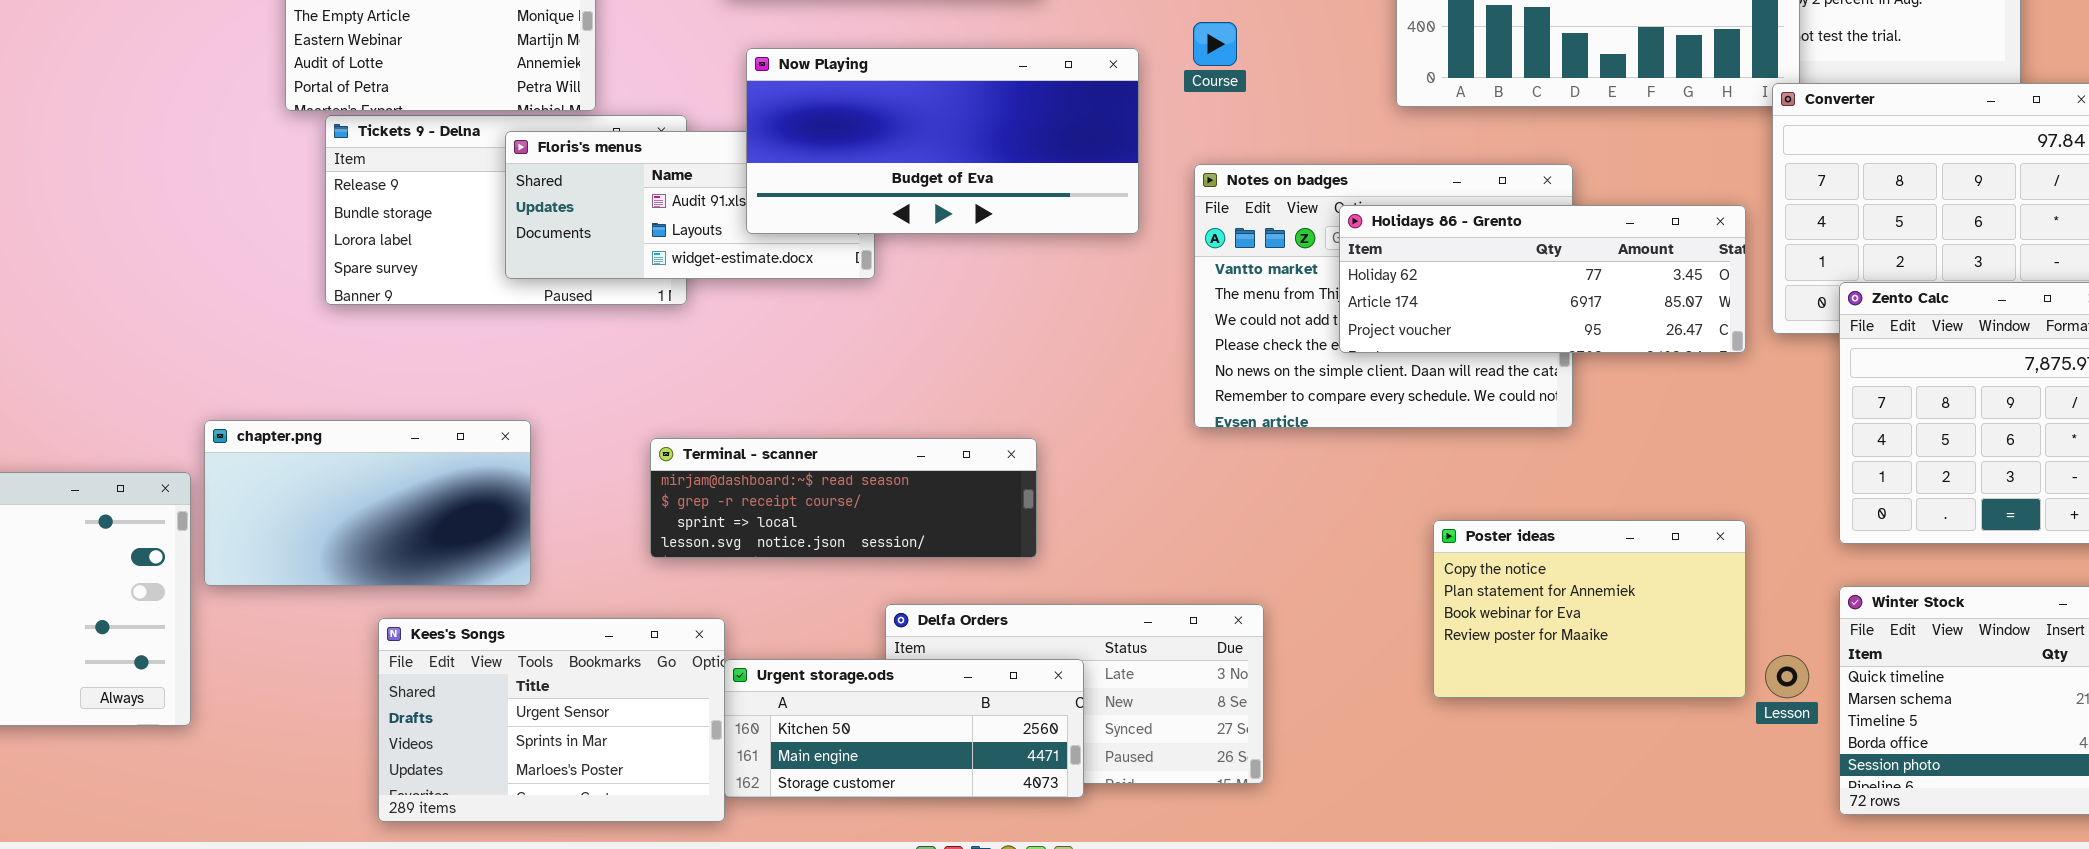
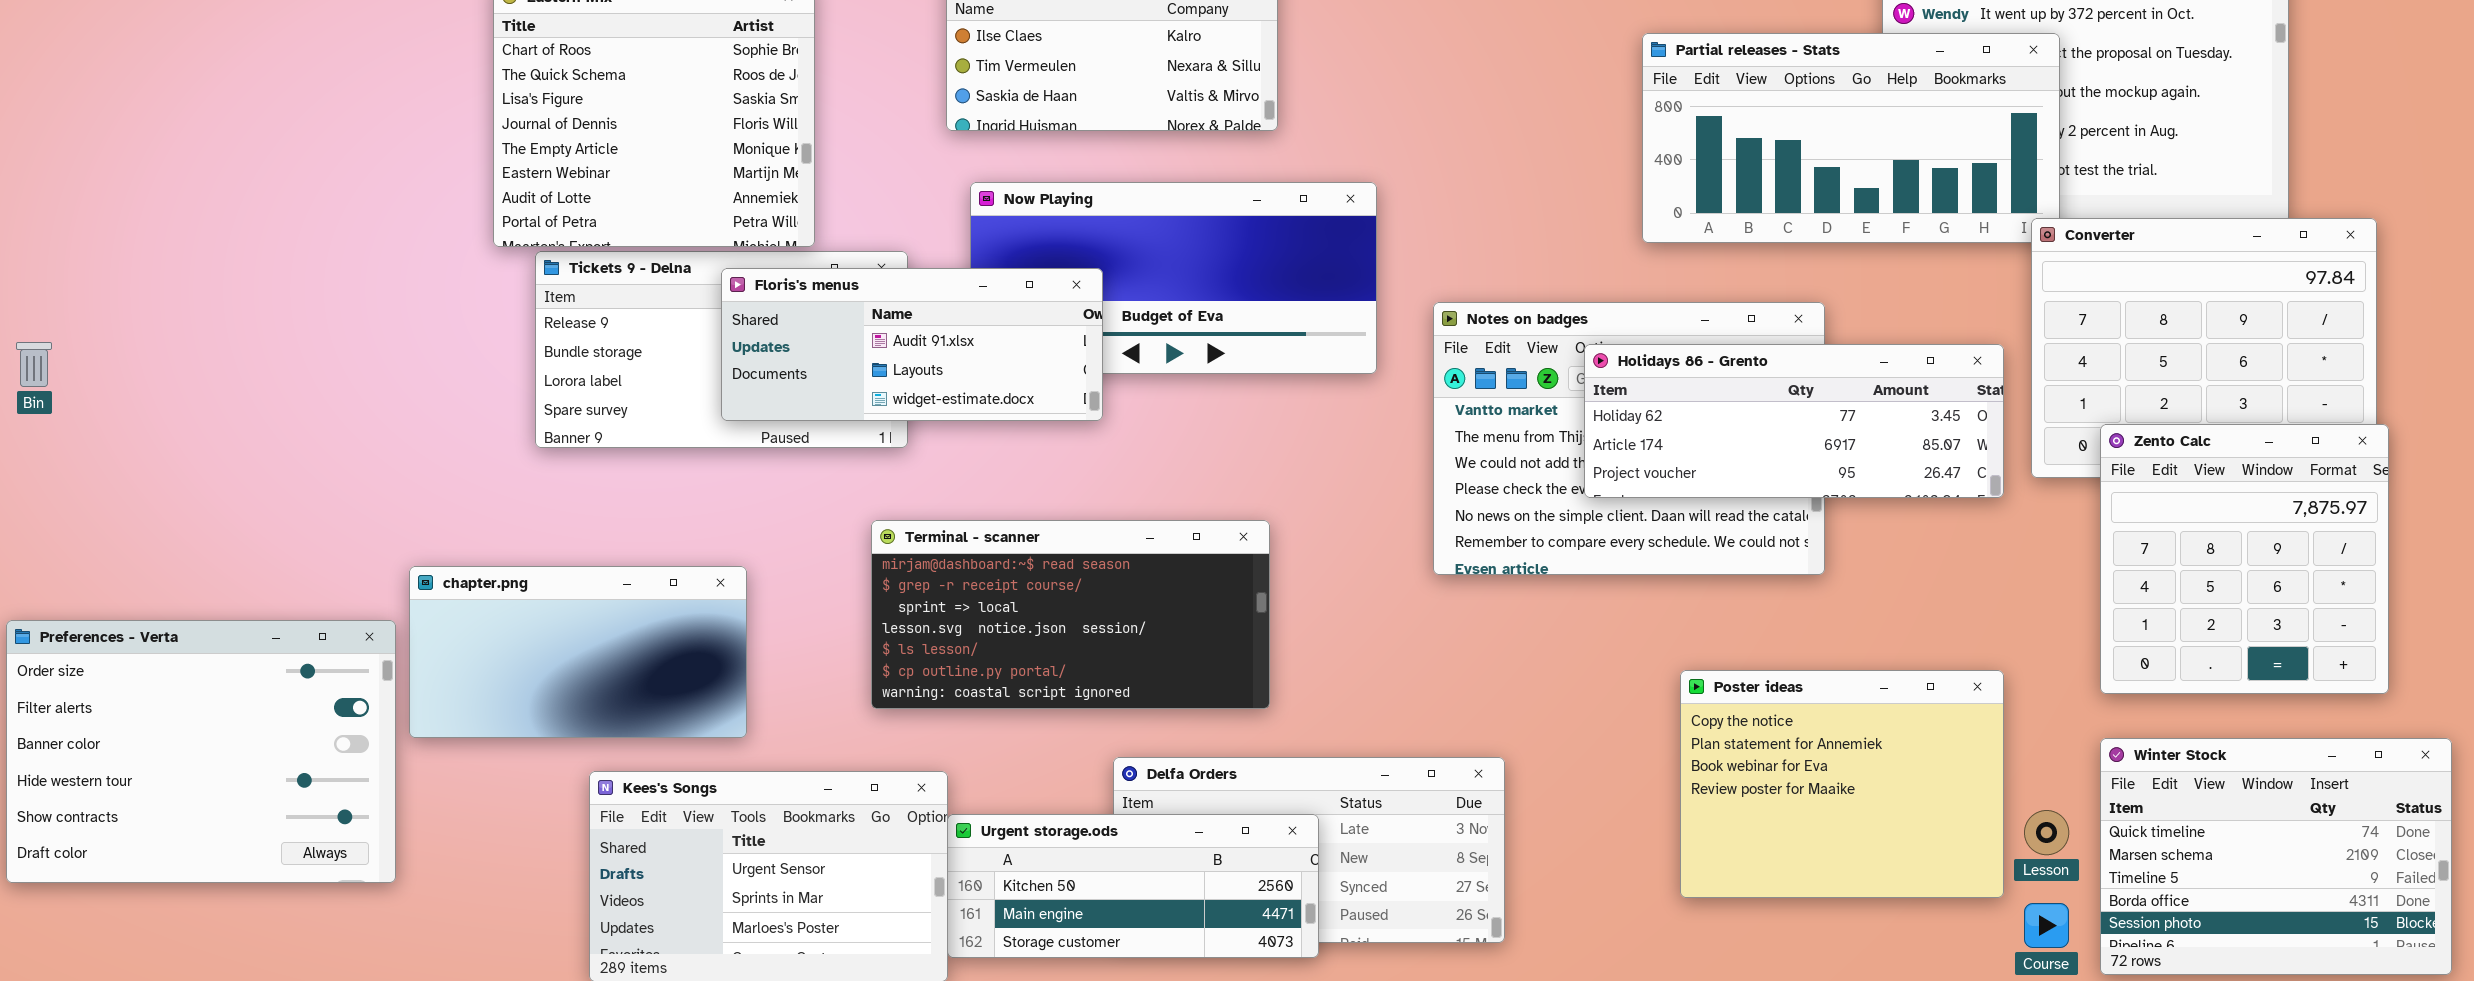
Course: [1193,22,1237,66] -> [2024,903,2069,948], moved
Floris's menus: [505,131,875,279] -> [721,268,1103,421], raised
Terminal - scanner: [650,438,1037,558] -> [871,520,1270,709], resized
Poster ideas: [1433,520,1746,698] -> [1680,670,2004,898], resized

